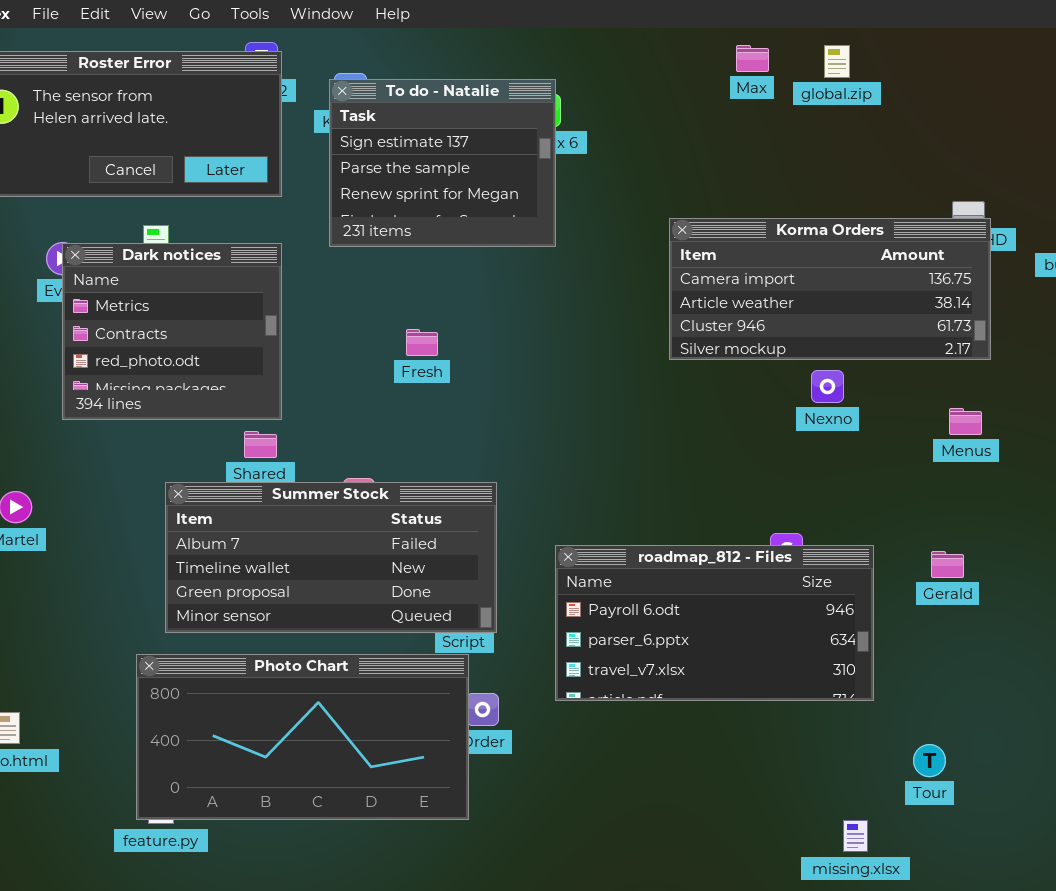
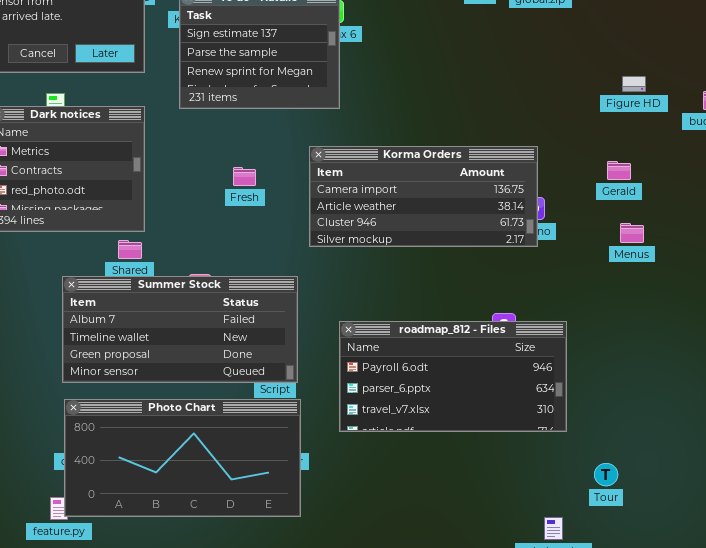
Korma Orders: [669,218,991,360] -> [309,146,538,247], moved
Gerald: [931,551,964,578] -> [607,161,631,180], moved
Photo Chart: [136,654,469,820] -> [64,399,301,517], moved

